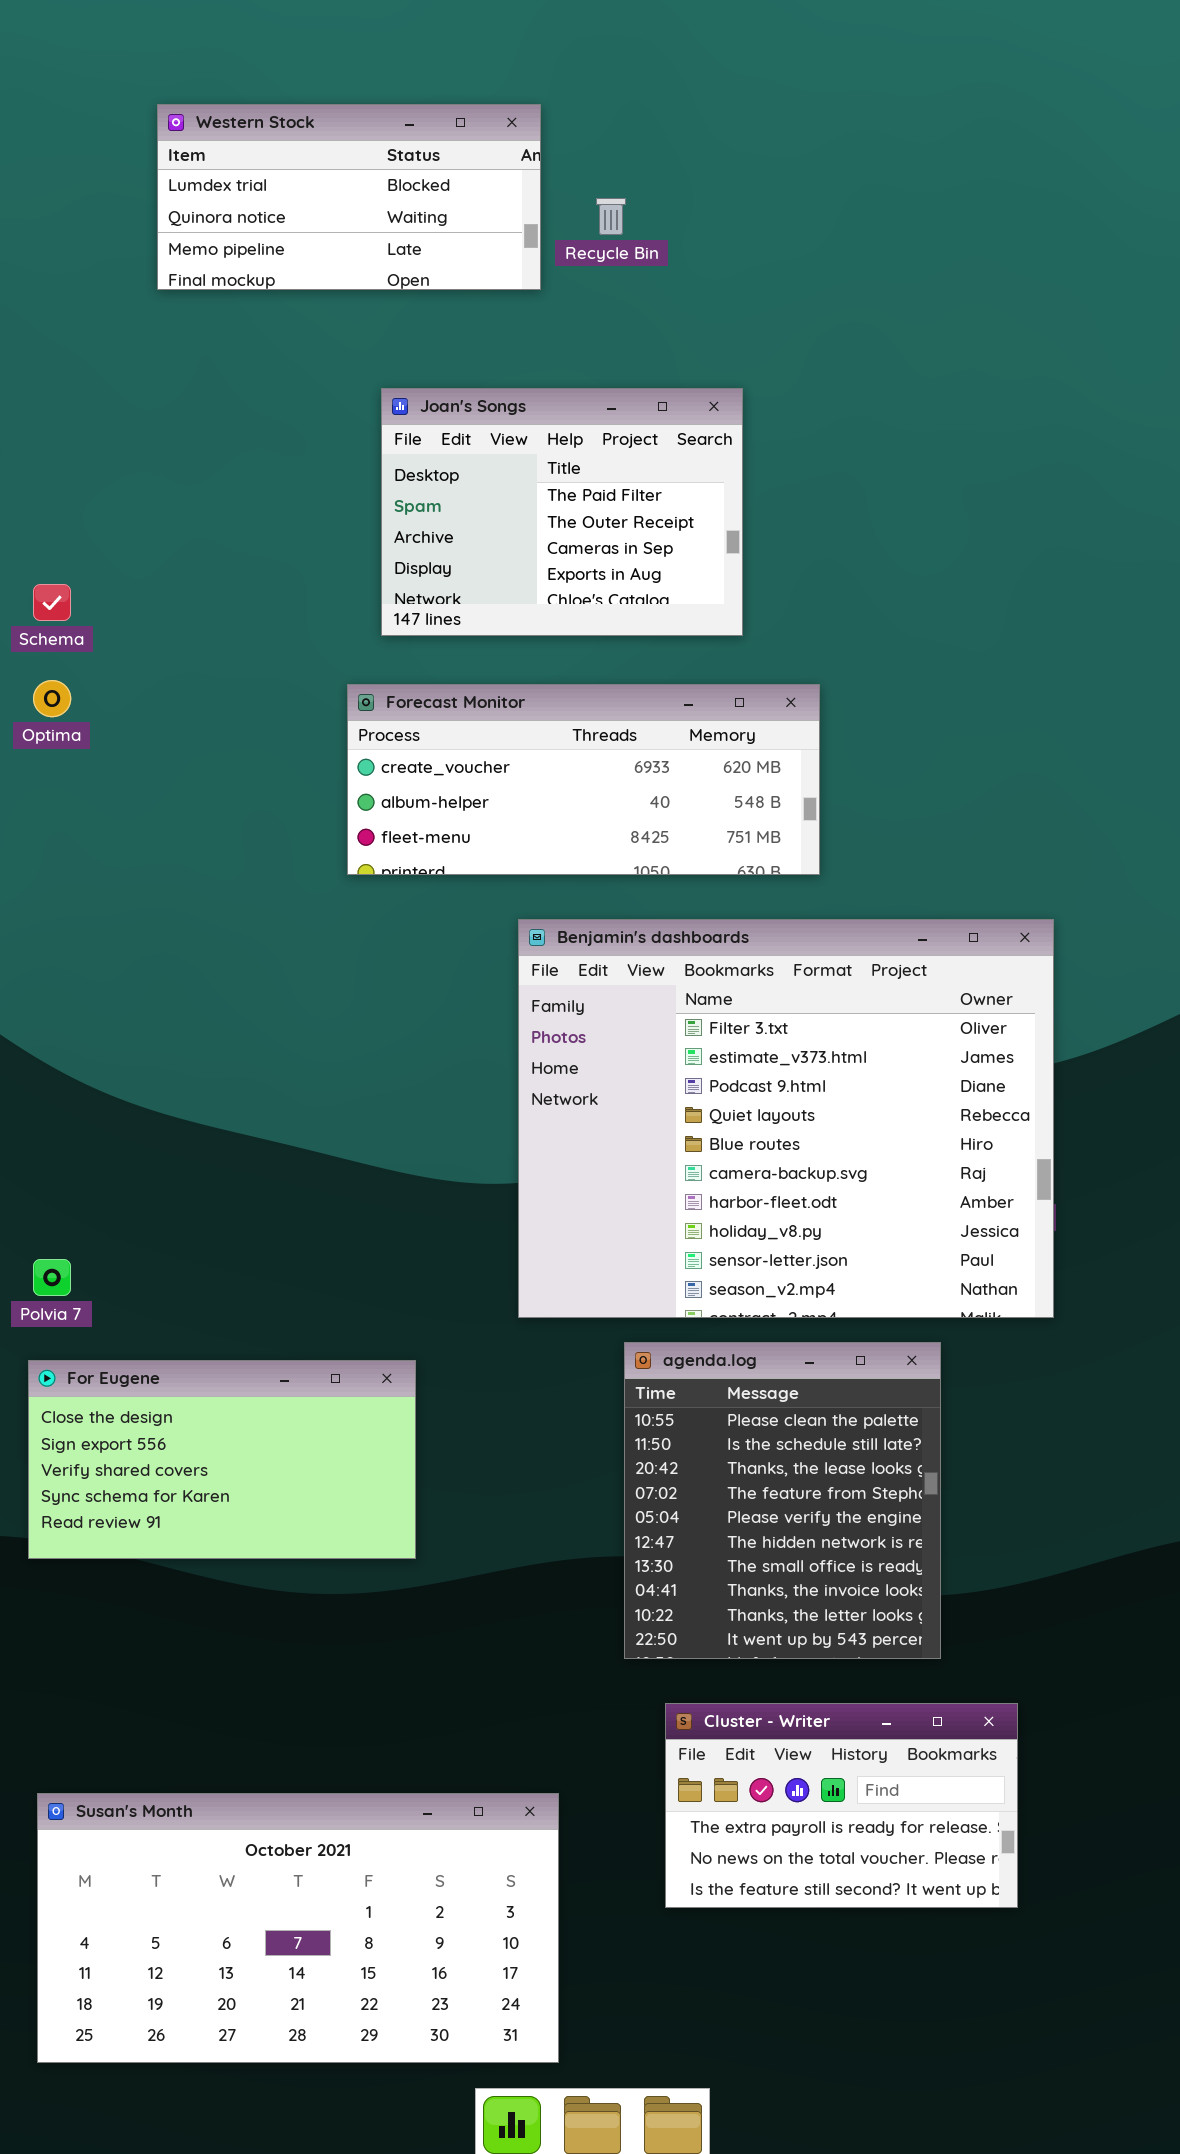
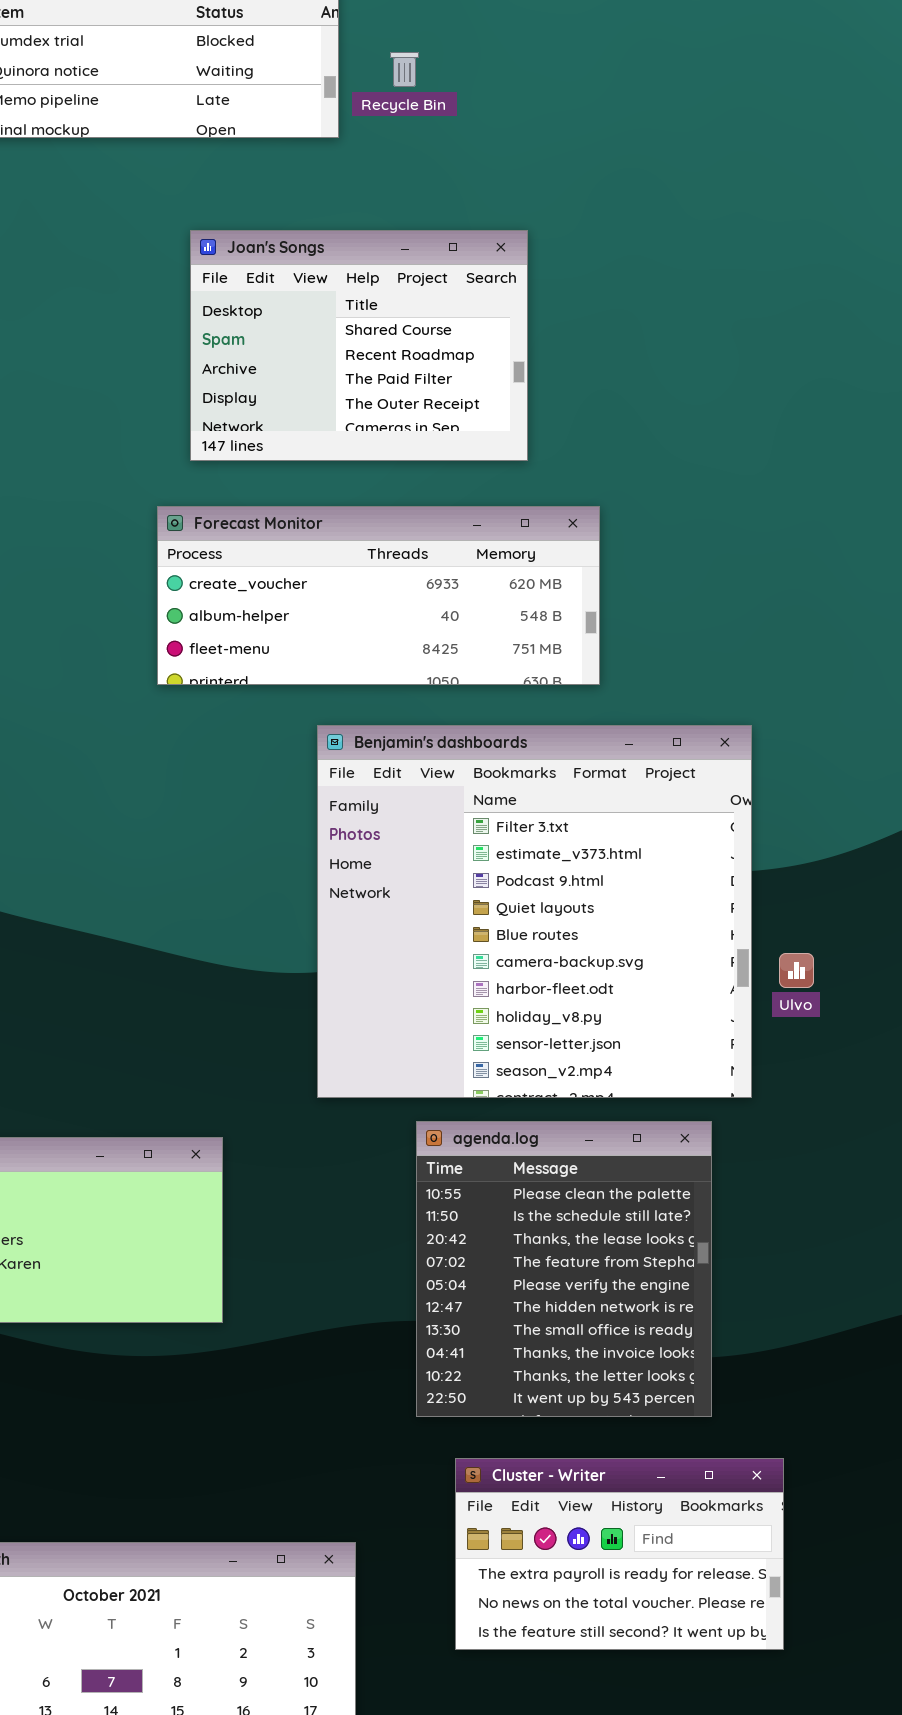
Joan's Songs: [381,388,743,636] -> [190,230,528,461], scrolled up 2 rows
Benjamin's dashboards: [518,919,1054,1318] -> [317,725,752,1098], resized

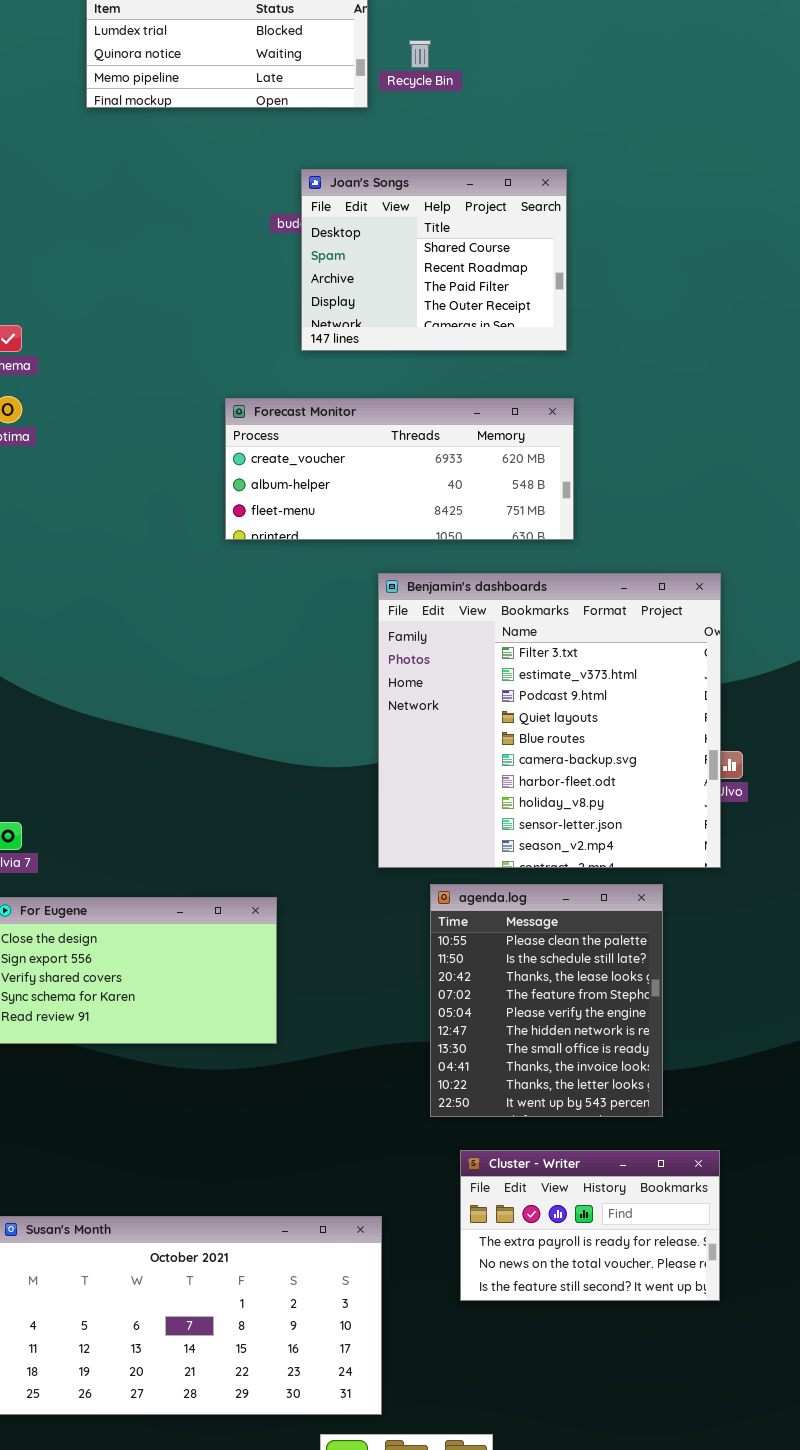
Joan's Songs: [190,230,528,461] -> [301,169,567,351], moved
Benjamin's dashboards: [317,725,752,1098] -> [378,573,721,868], moved

